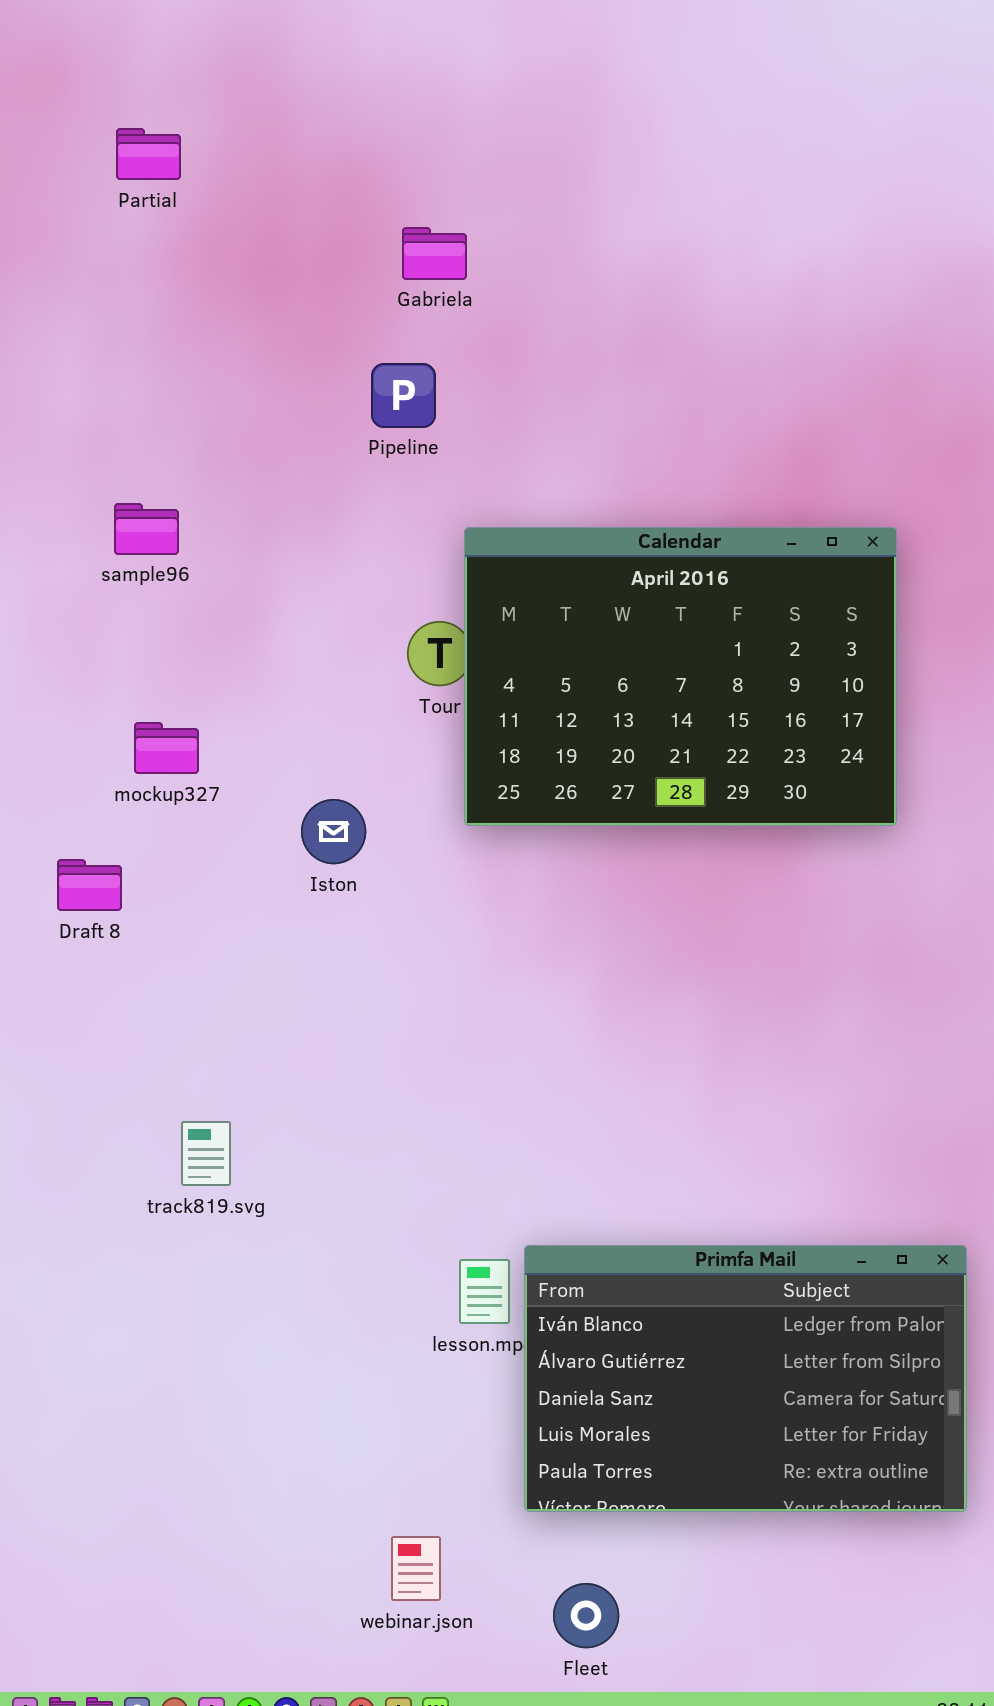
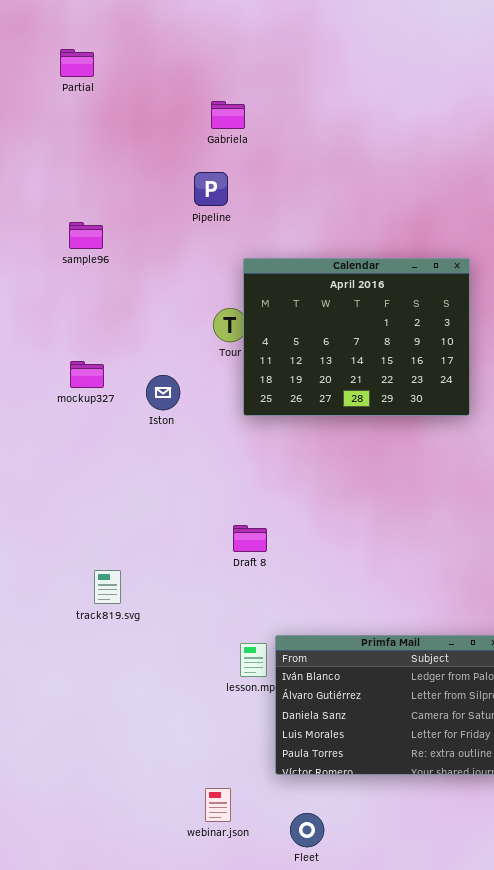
sample96: [114,503,179,555] -> [69,222,103,249], moved
Iston: [301,799,366,864] -> [146,375,180,410], moved
Draft 8: [57,859,122,911] -> [233,525,267,552], moved

